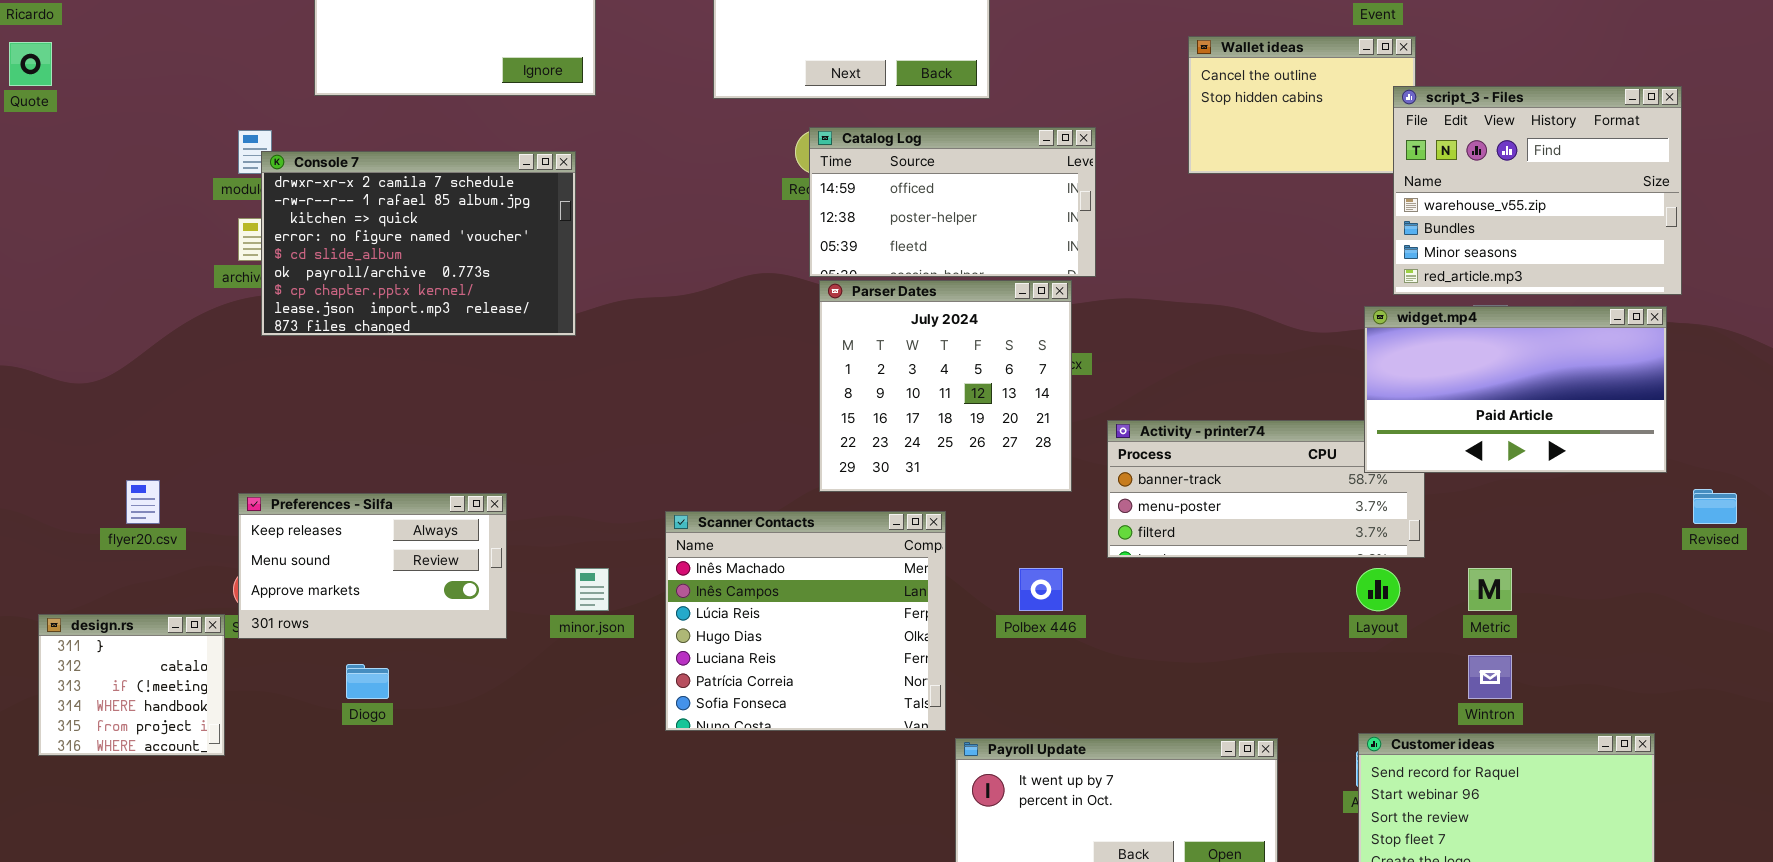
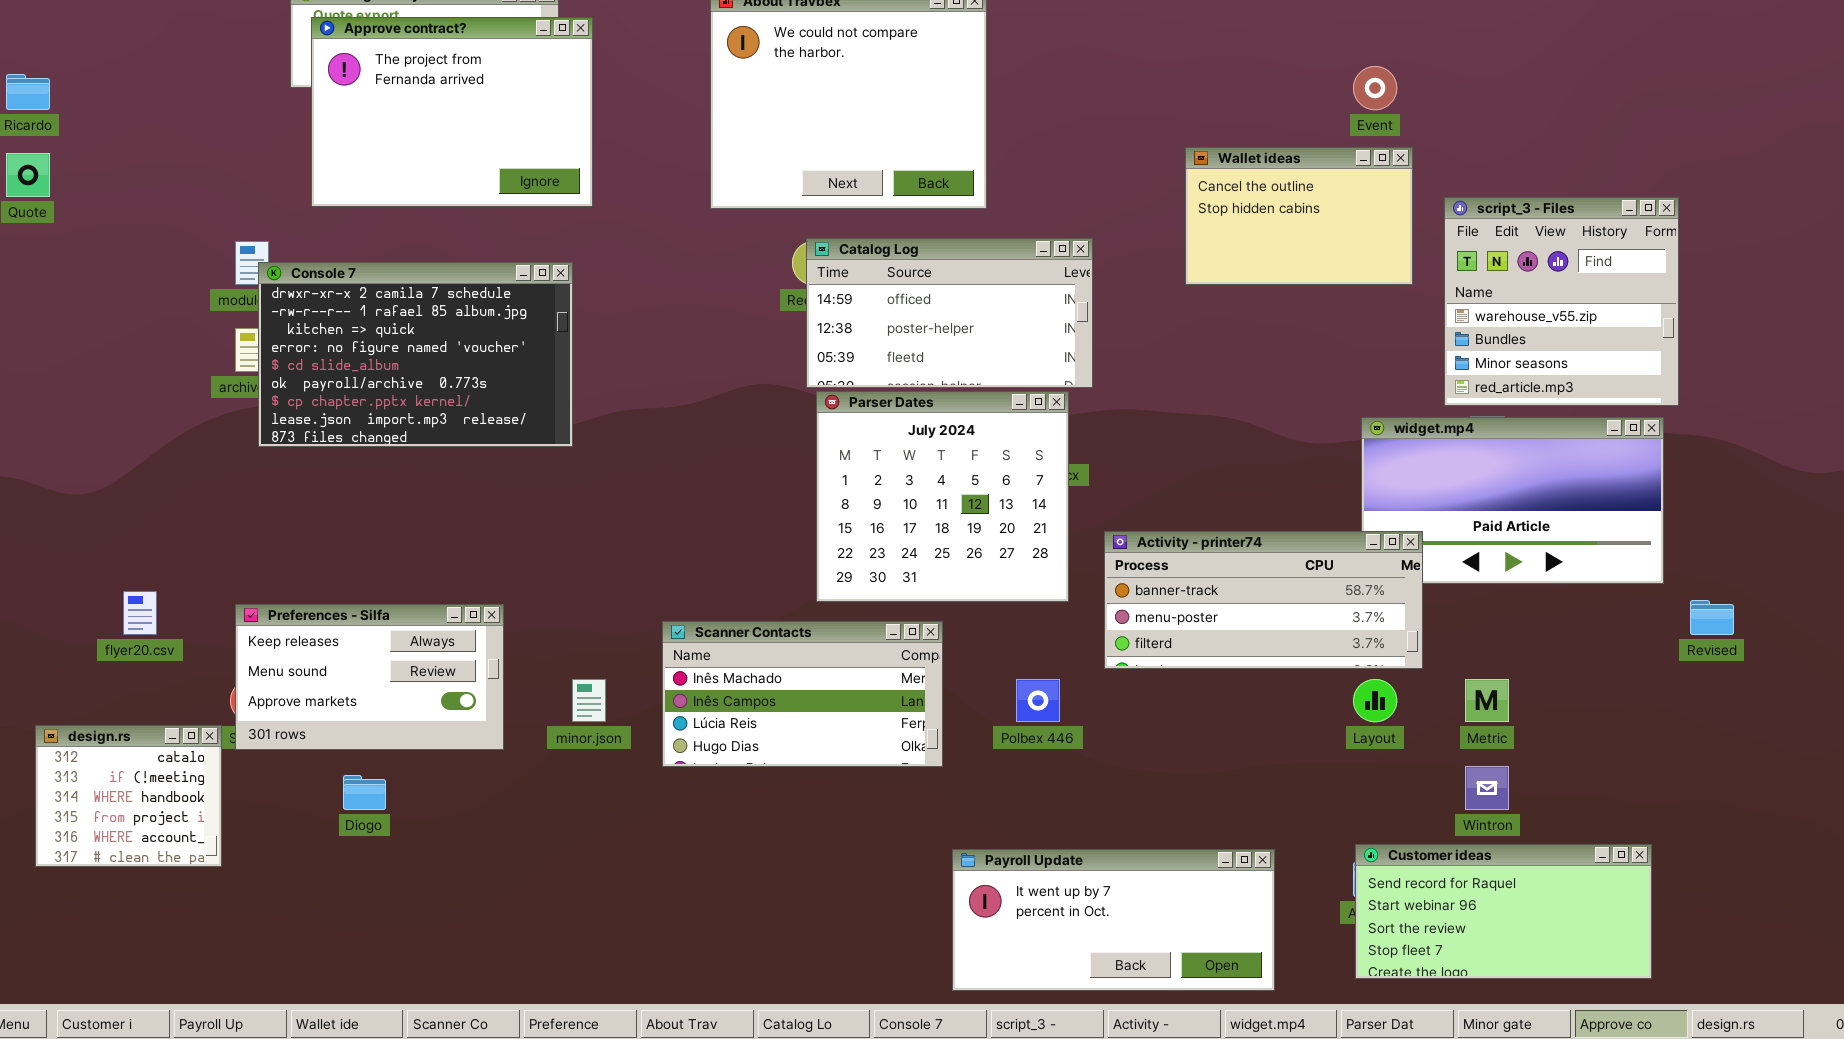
script_3 - Files: [1393,86,1682,295] -> [1444,197,1679,406], resized
Activity - printer74: [1107,420,1425,558] -> [1104,531,1423,669], raised
Scanner Contacts: [665,511,946,731] -> [662,621,943,767], resized
design.rs: [38,614,225,756] -> [35,725,222,867], scrolled down 1 row

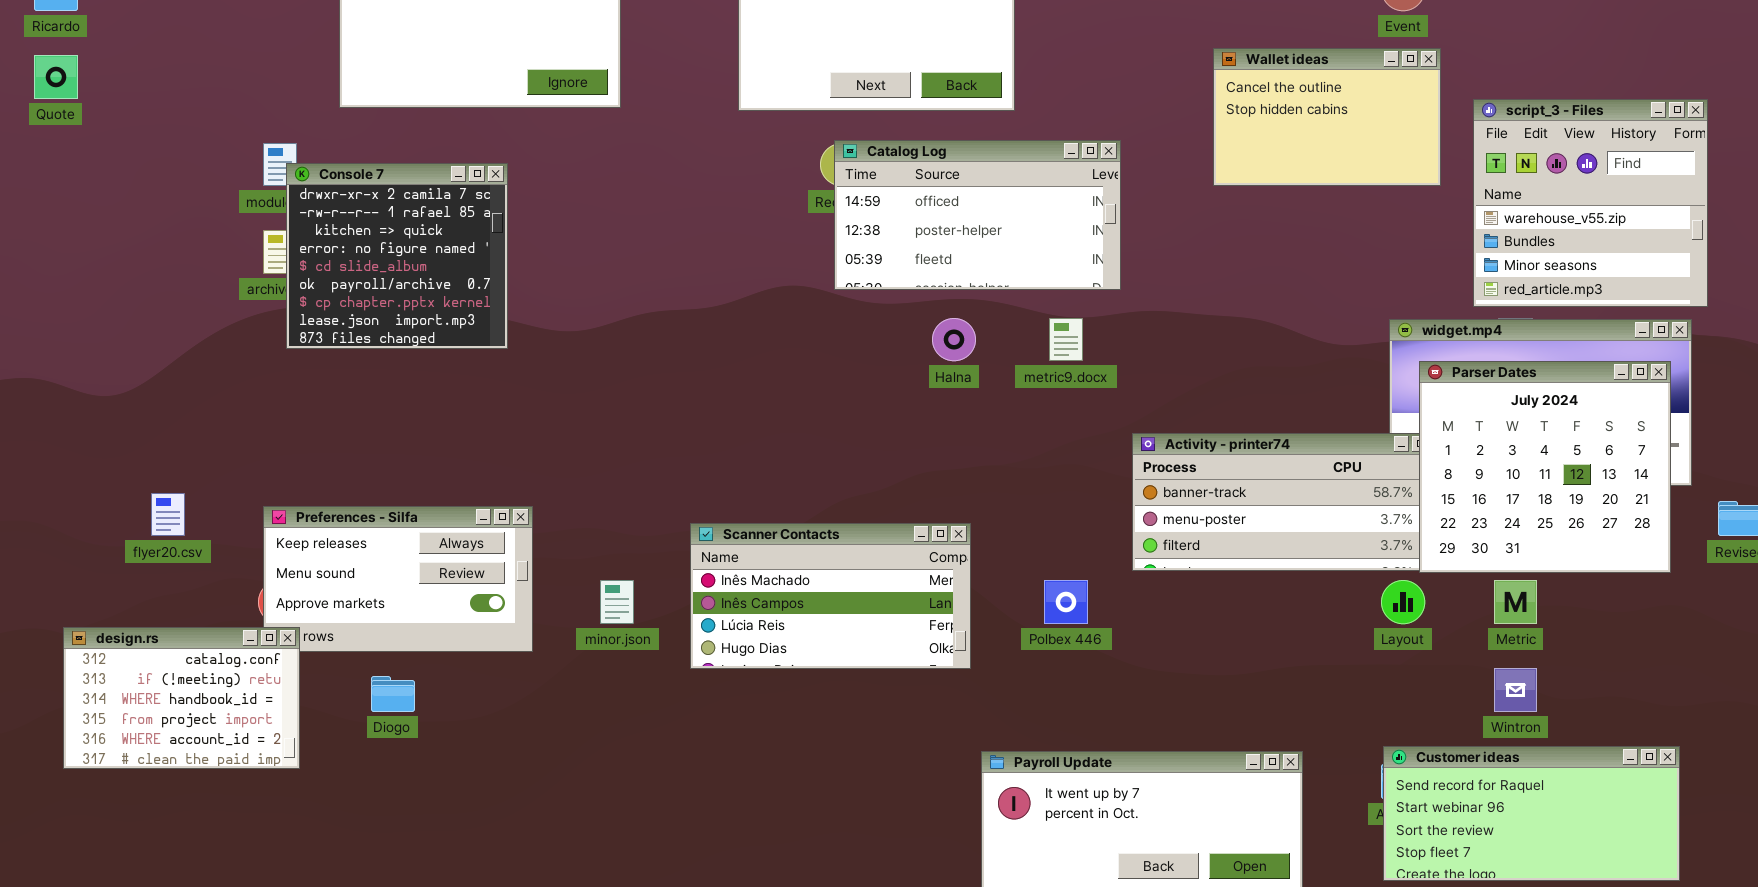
Console 7: [258,262,573,447] -> [286,163,508,349], resized
Parser Dates: [816,391,1069,602] -> [1419,361,1671,573], moved
design.rs: [35,725,222,867] -> [63,627,300,769], resized

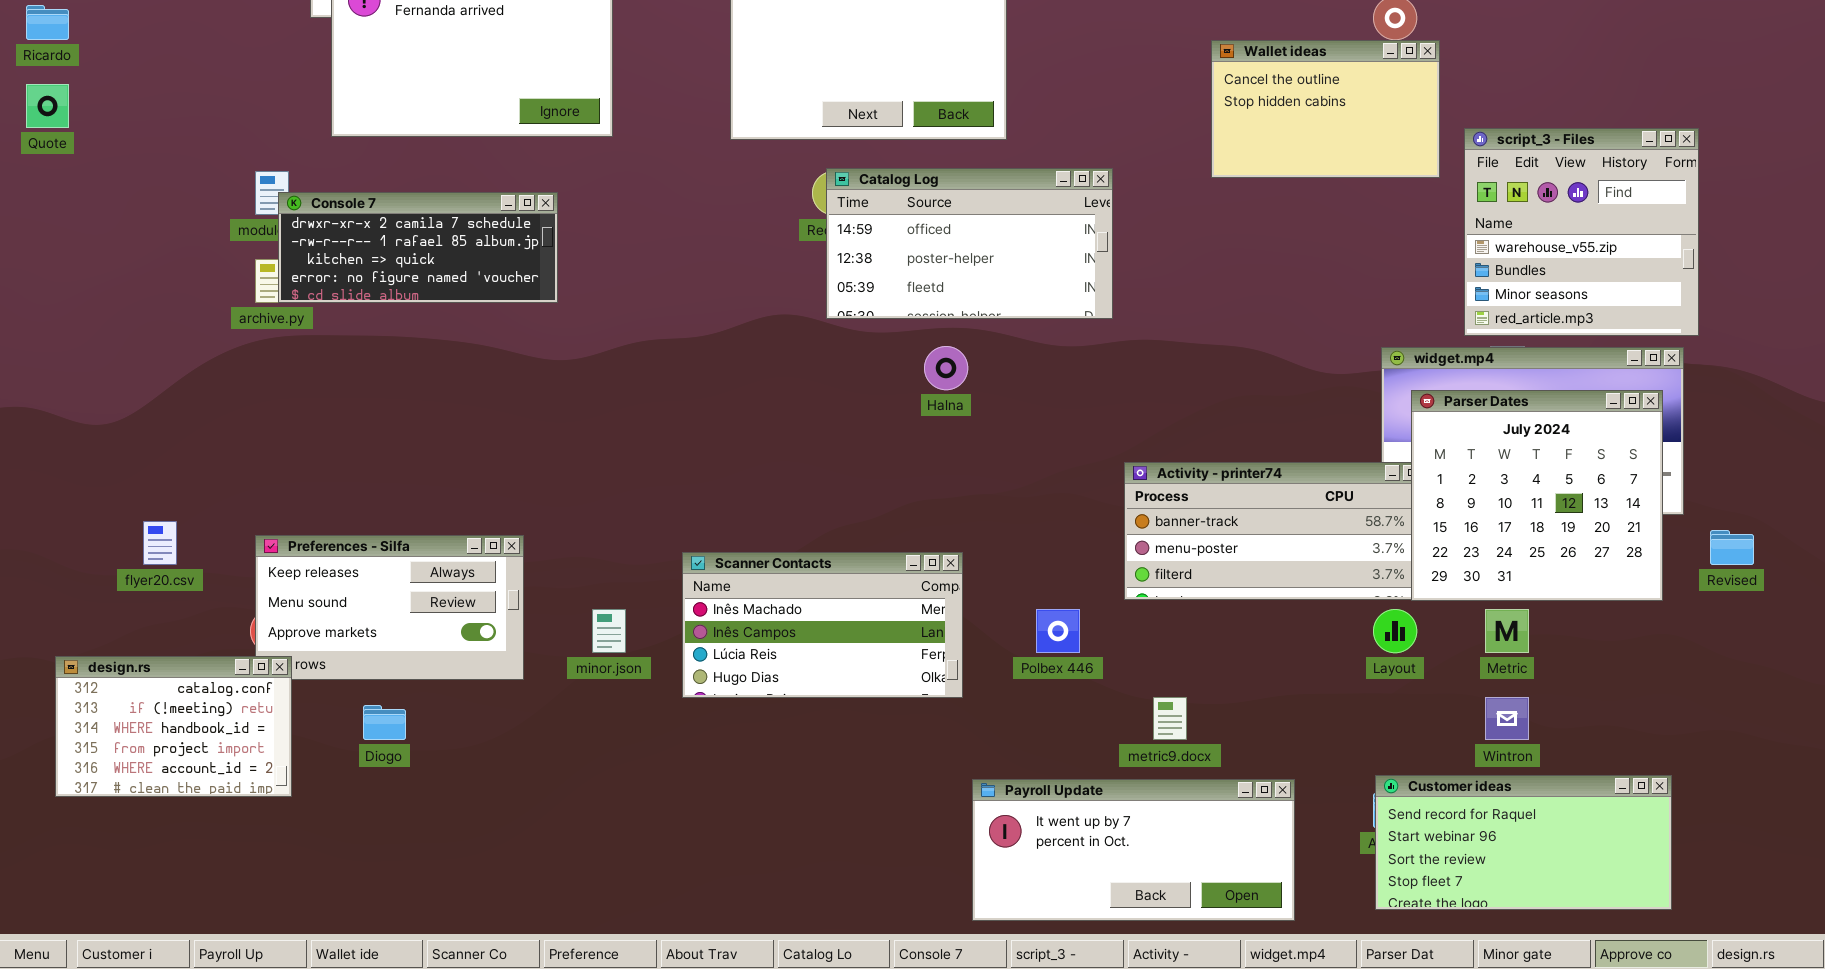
Wallet ideas: [1213,48,1441,186] -> [1211,40,1440,178], moved
Console 7: [286,163,508,349] -> [278,192,558,303], resized
metric9.docx: [1049,318,1083,361] -> [1153,697,1187,740], moved

